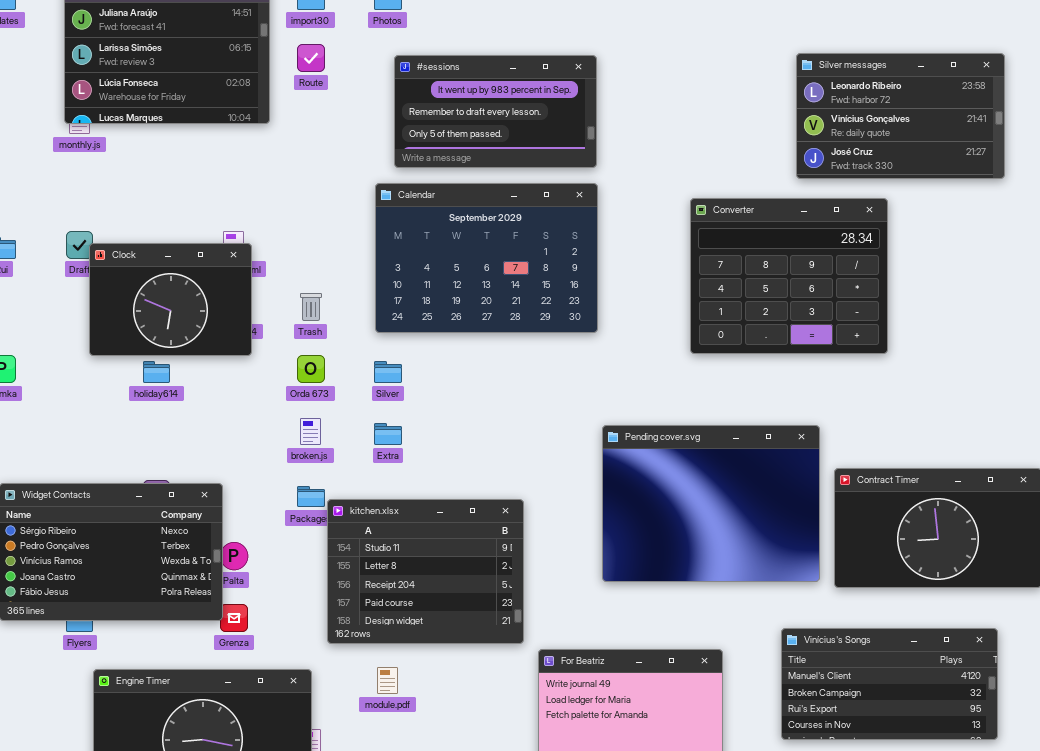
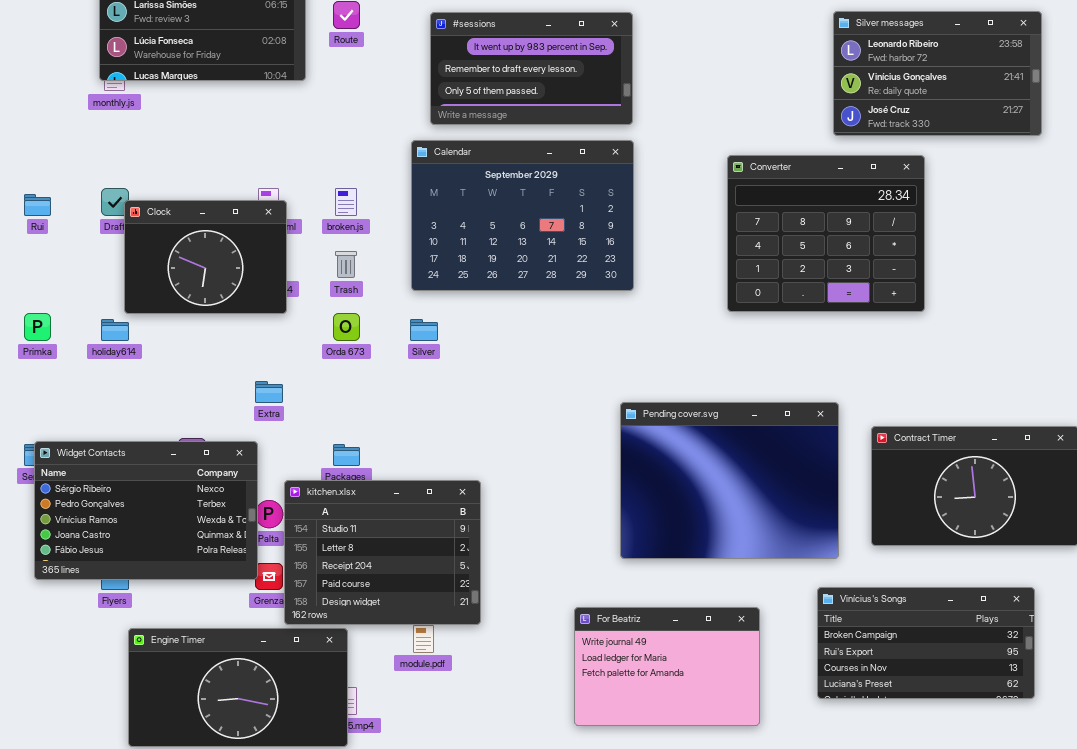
holiday614: [143,361,170,383] -> [101,319,129,341], moved
broken.js: [300,418,321,445] -> [335,188,357,216], moved
Extra: [374,423,402,445] -> [255,381,283,403], moved
Pending cover.svg: [602,425,820,582] -> [620,402,839,559], moved
kitchen.xlsx: [327,499,524,644] -> [284,480,481,625], moved
Vinícius's Songs: [781,628,998,740] -> [817,587,1035,699], scrolled down 1 row

